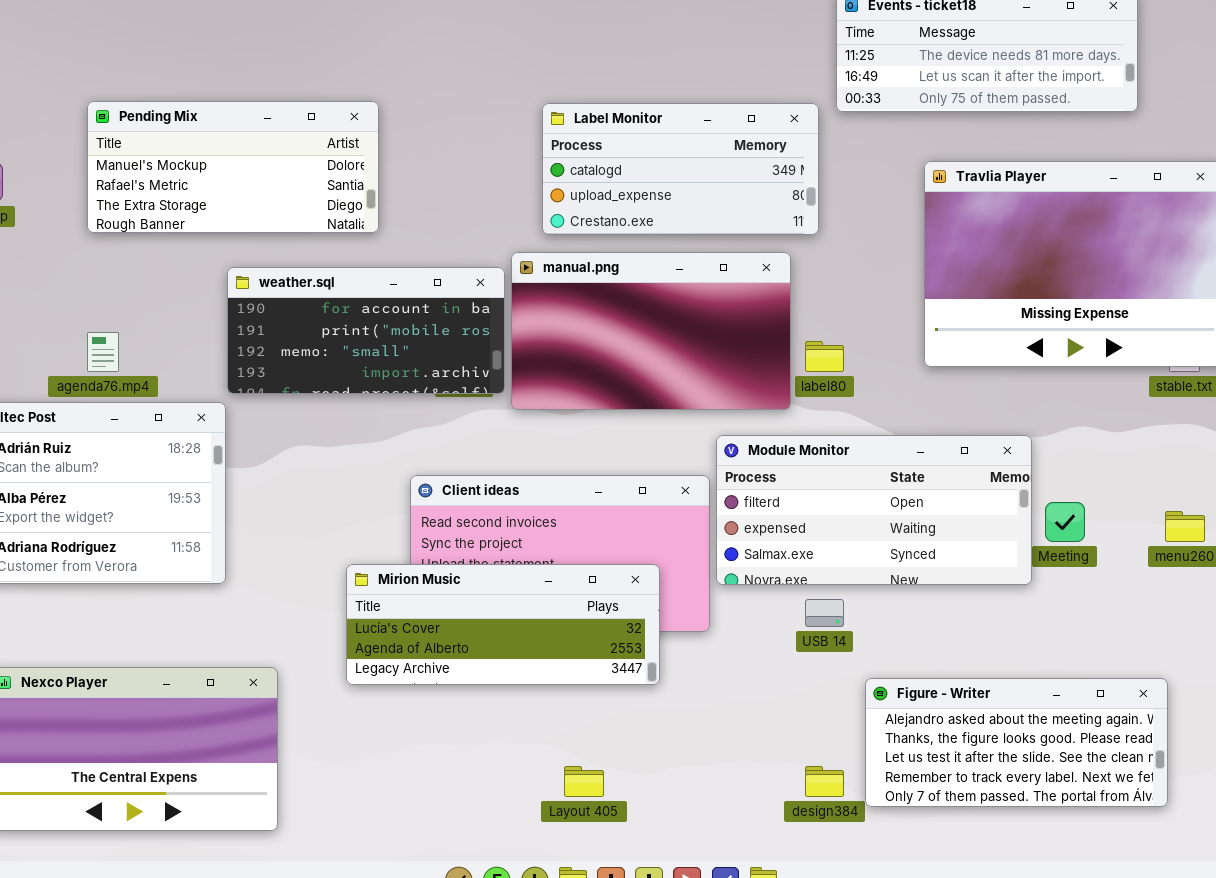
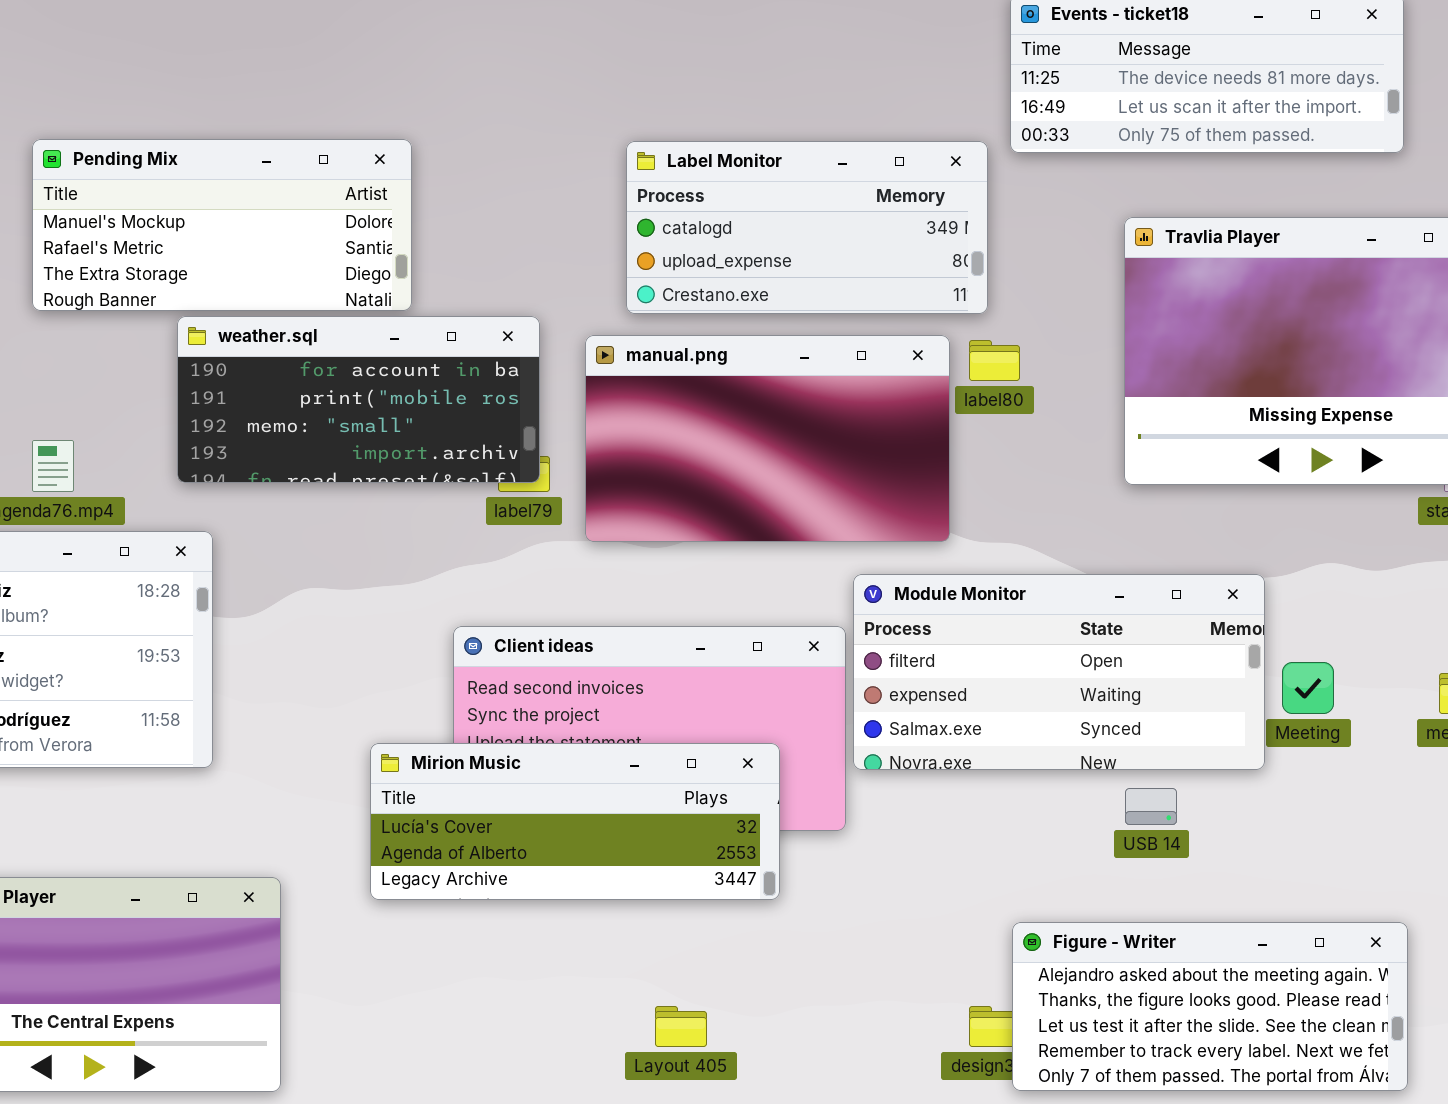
weather.sql: [227,267,505,394] -> [177,316,540,483], moved
label80: [805,341,844,372] -> [969,340,1020,381], moved
USB 14: [805,599,844,627] -> [1125,788,1177,825], moved
Figure - Writer: [865,678,1168,807] -> [1012,922,1408,1091], moved

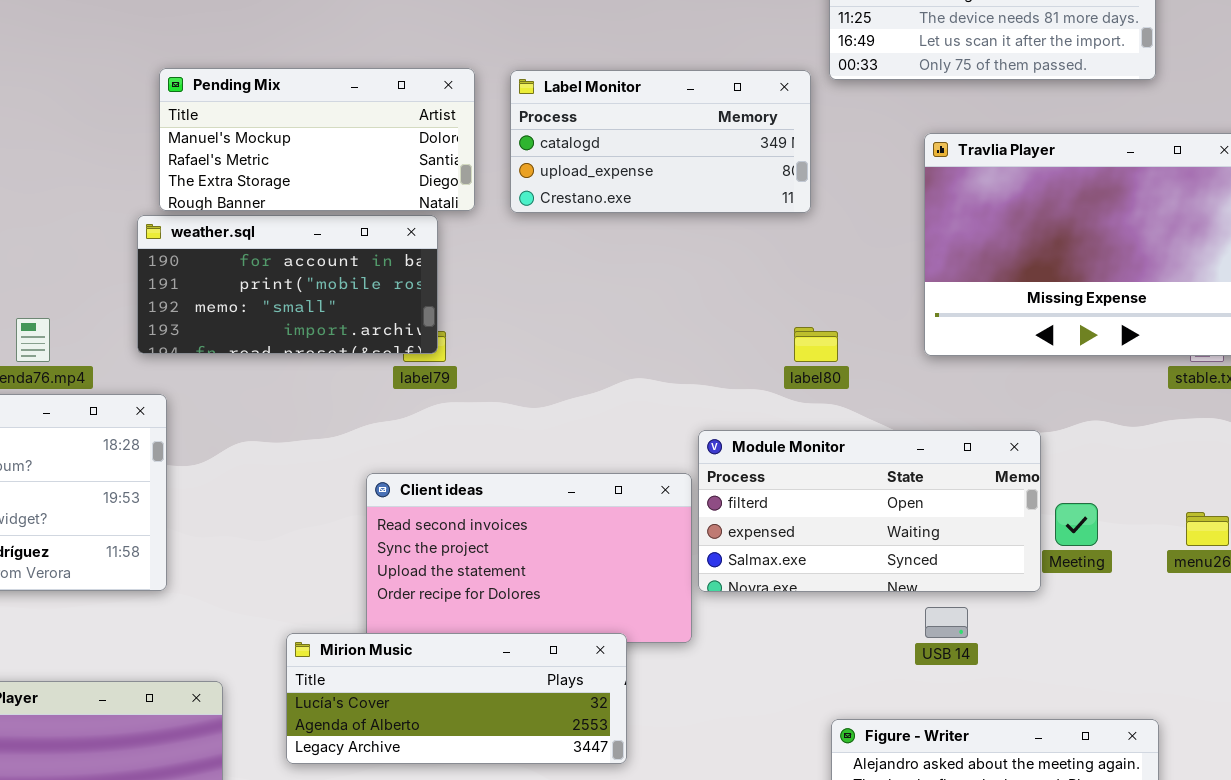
Pending Mix: [32,139,412,311] -> [159,68,475,211], moved
manual.png: [585,335,950,542] -> none, closed
label80: [969,340,1020,381] -> [794,327,838,362], moved
Mirion Music: [370,743,780,900] -> [286,633,627,764], moved

